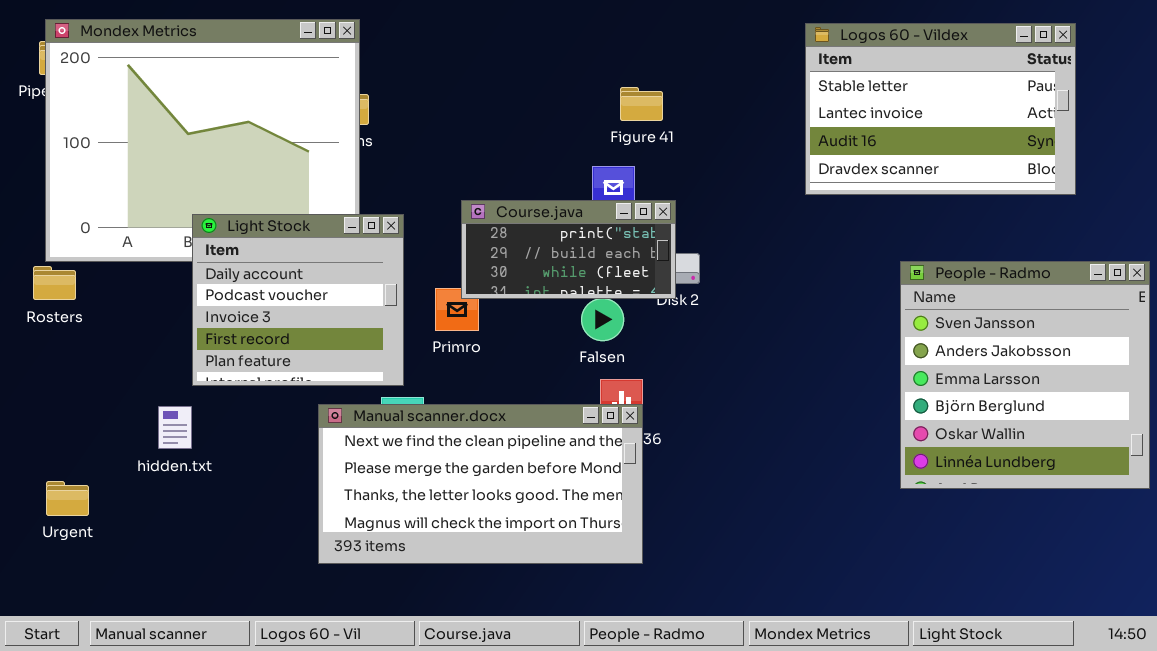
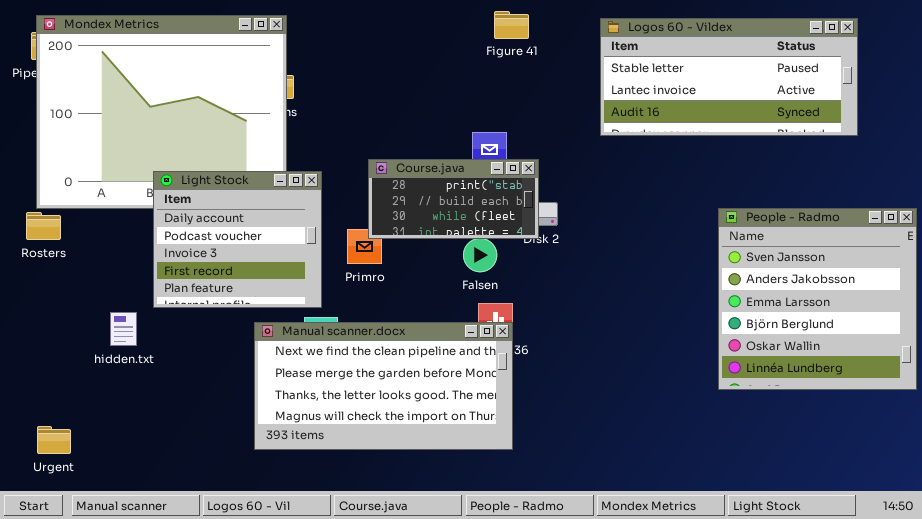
Logos 60 - Vildex: [805,23,1076,195] -> [600,18,858,136], resized
Figure 41: [620,87,663,121] -> [494,11,529,39], moved
hidden.txt: [158,406,192,449] -> [110,312,137,346], moved
Urgent: [46,481,89,516] -> [37,426,71,454], moved

